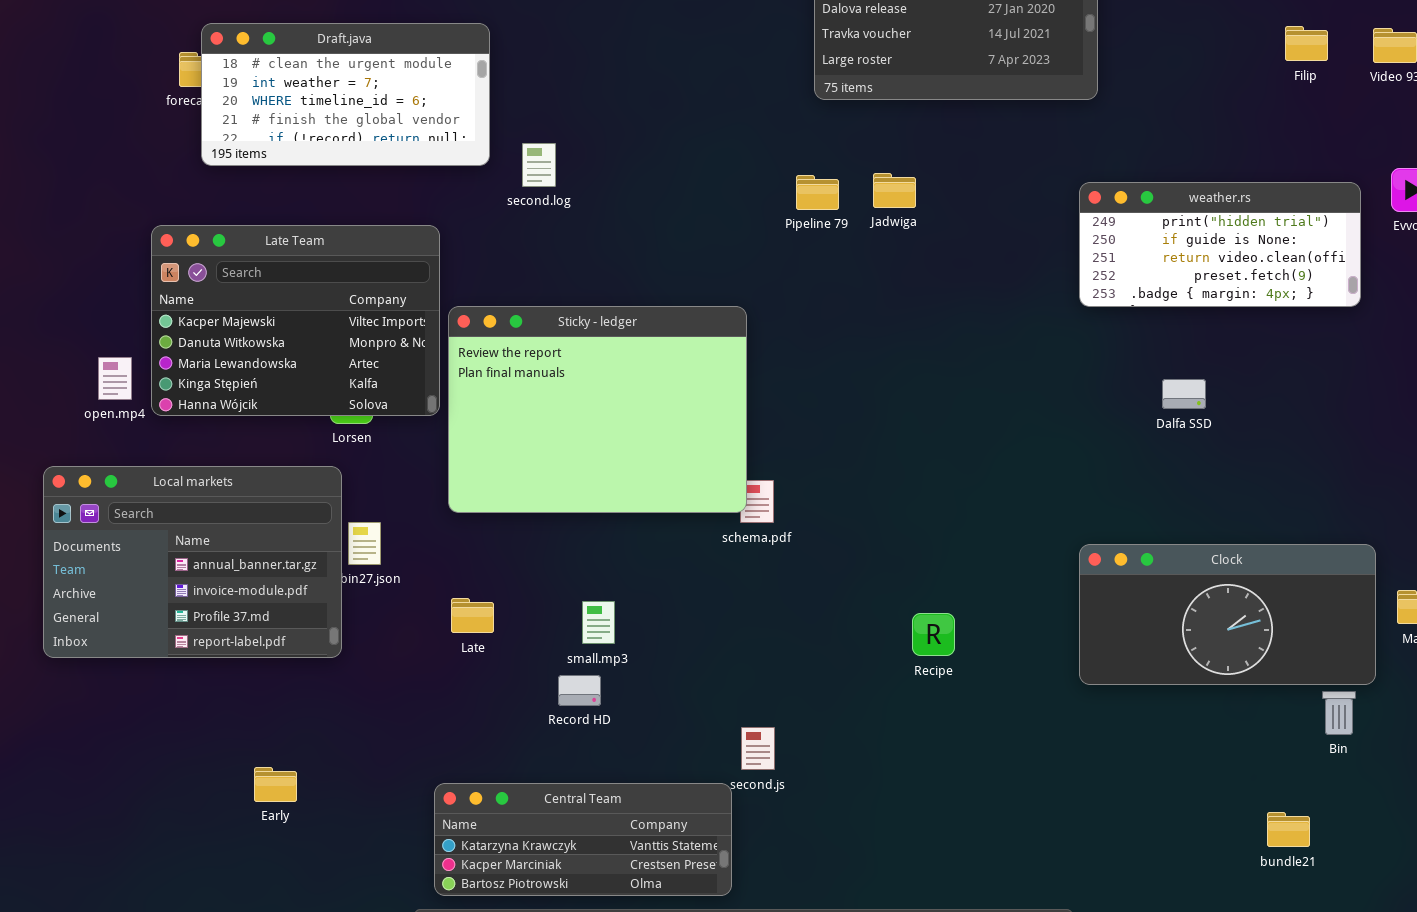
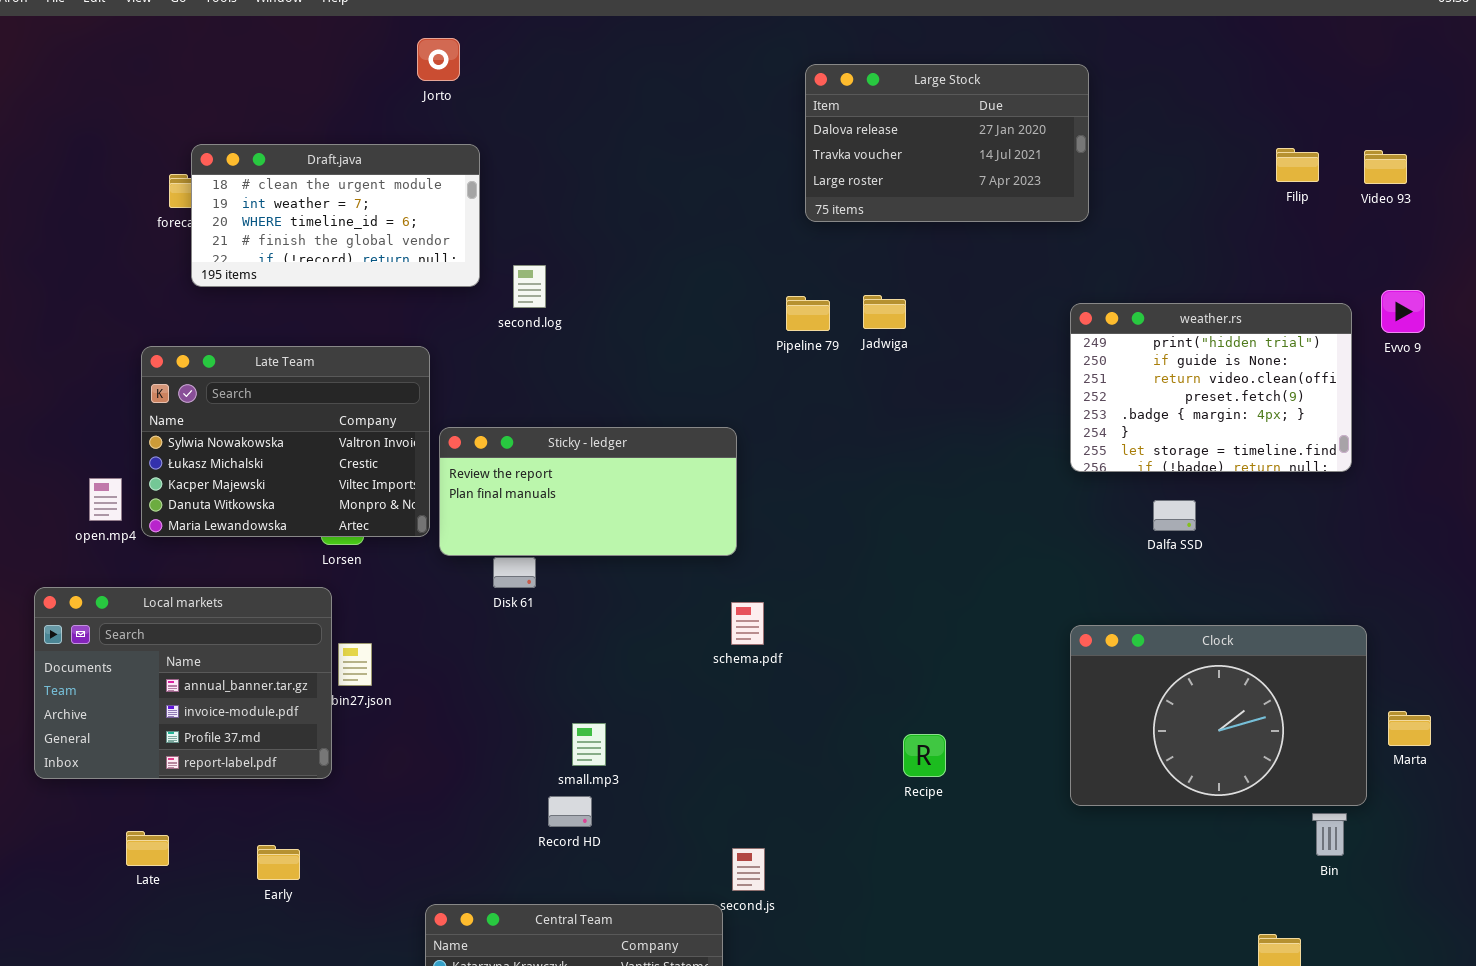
weather.rs: [1079,182,1361,307] -> [1070,303,1352,472], resized
Late Team: [151,225,440,416] -> [141,346,430,537], scrolled up 2 rows
Sticky - ledger: [448,306,747,513] -> [439,427,737,556], resized
Clock: [1079,544,1376,685] -> [1070,625,1367,806], resized
Late: [451,598,494,633] -> [126,831,169,866], moved
Early: [254,767,297,802] -> [257,845,300,880], moved

